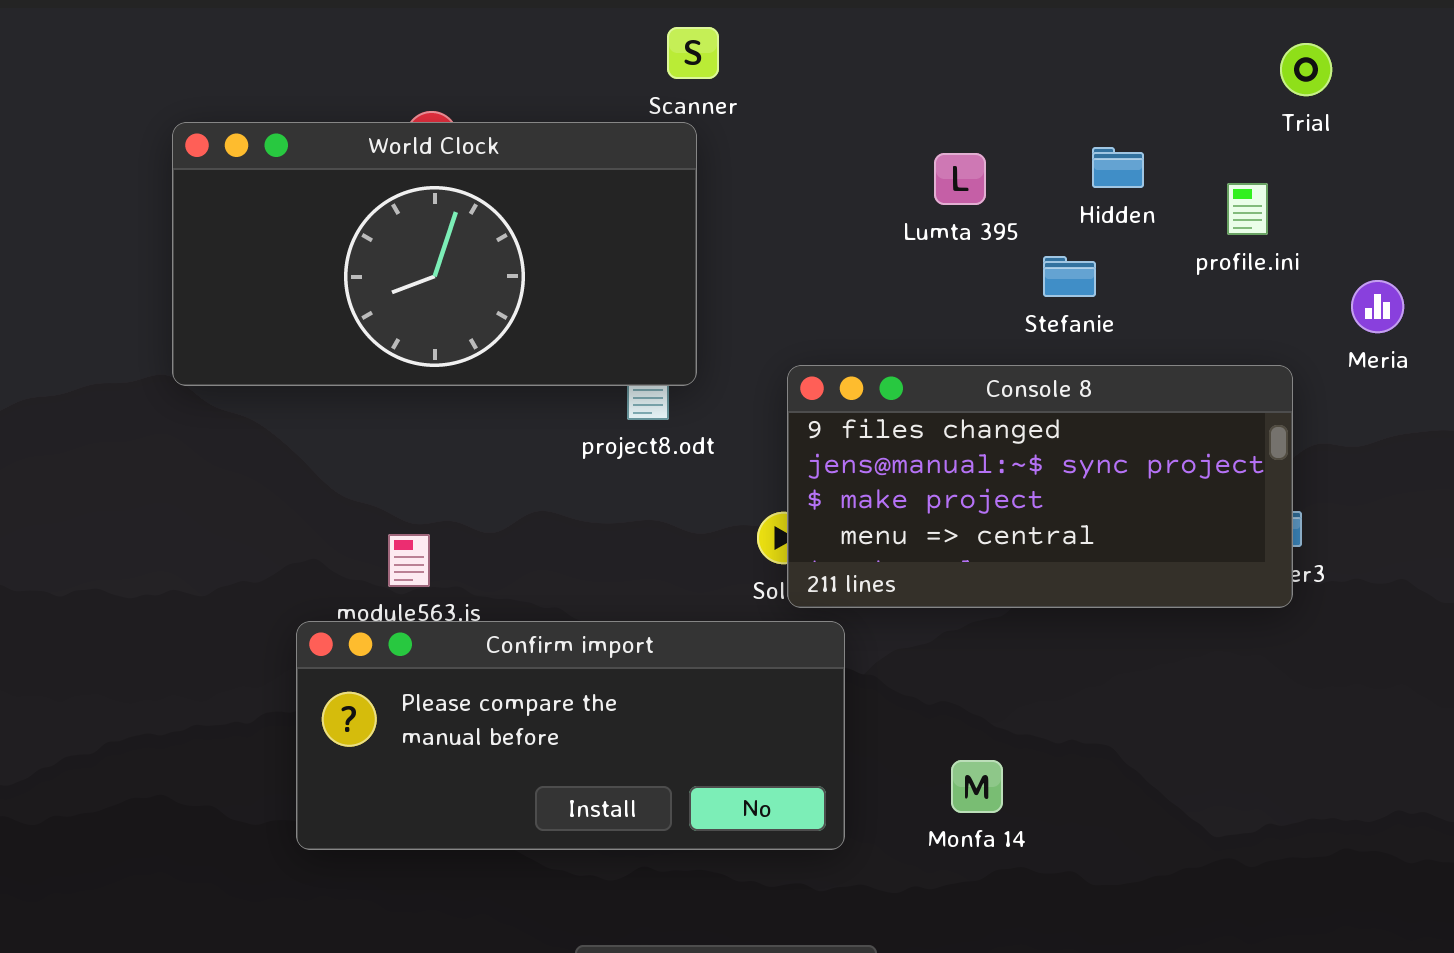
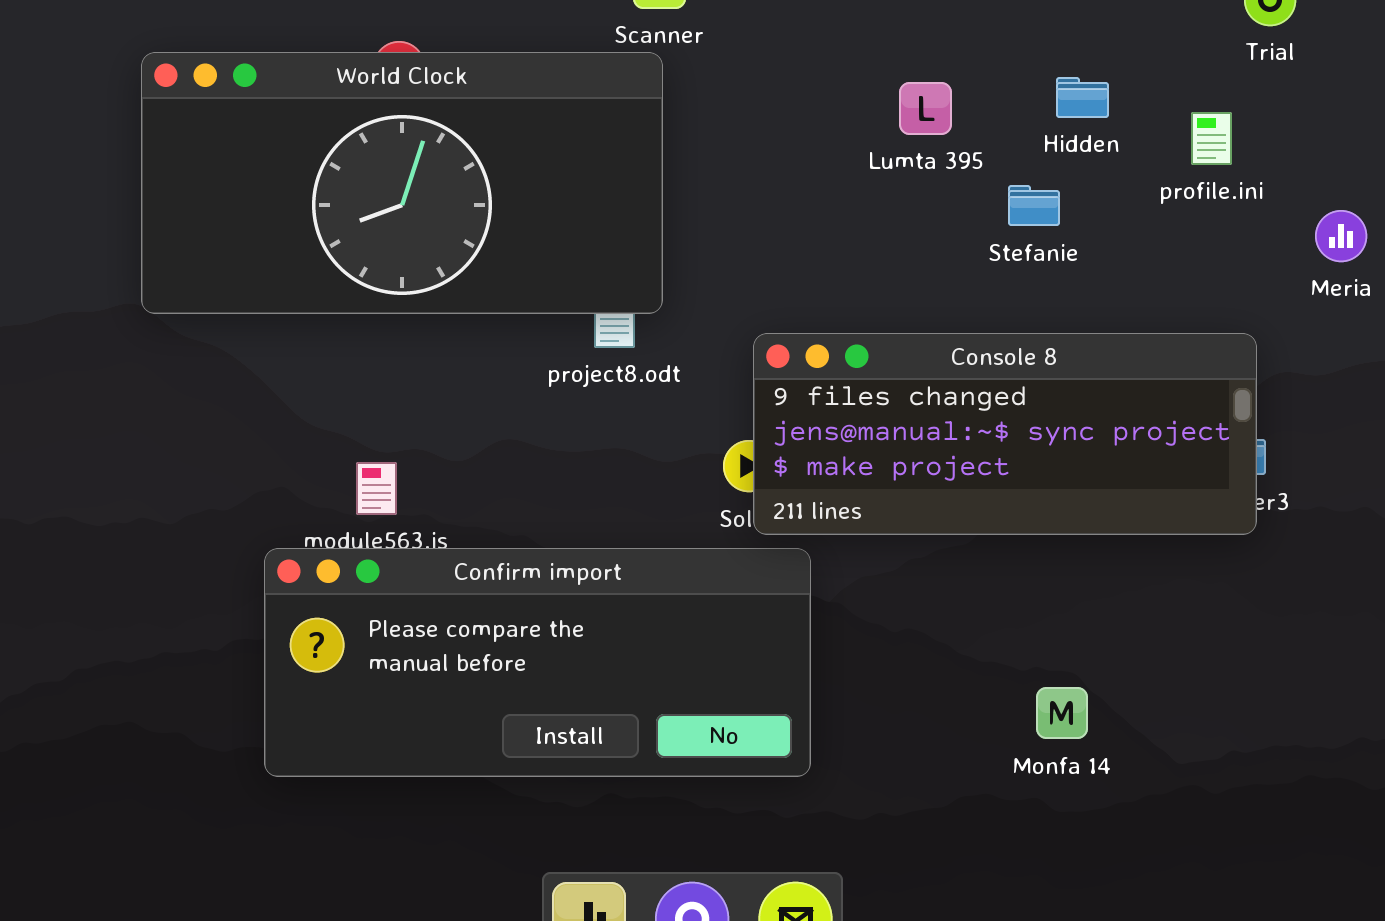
Console 8: [787,365,1293,608] -> [753,333,1257,535], resized
Monfa 14: [951,760,1003,813] -> [1036,687,1088,739], moved

